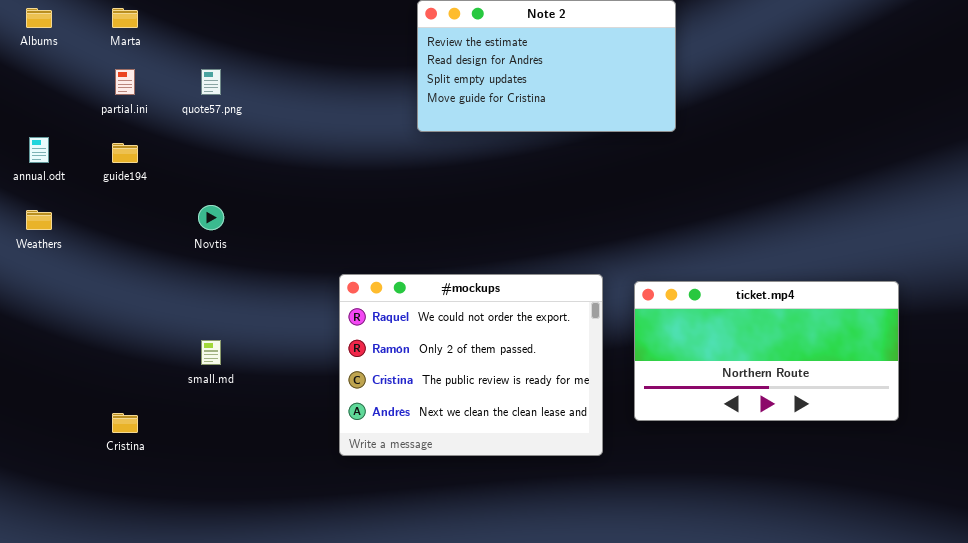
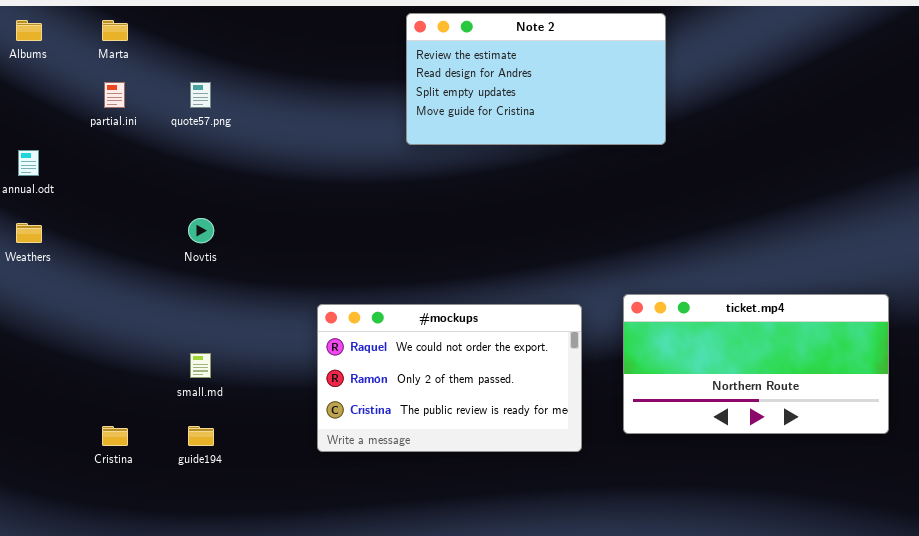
guide194: [112,143,138,163] -> [188,426,214,446], moved
#mockups: [339,274,603,456] -> [317,304,582,452], moved, resized

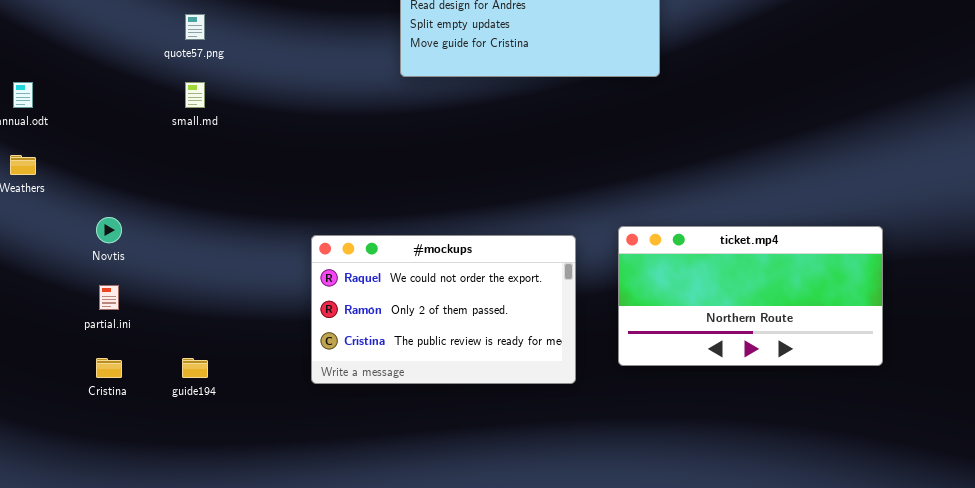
partial.ini: [104,82,125,108] -> [99,285,119,310], moved
Novtis: [188,218,214,243] -> [96,217,122,243], moved
small.md: [190,353,211,378] -> [185,82,205,108], moved

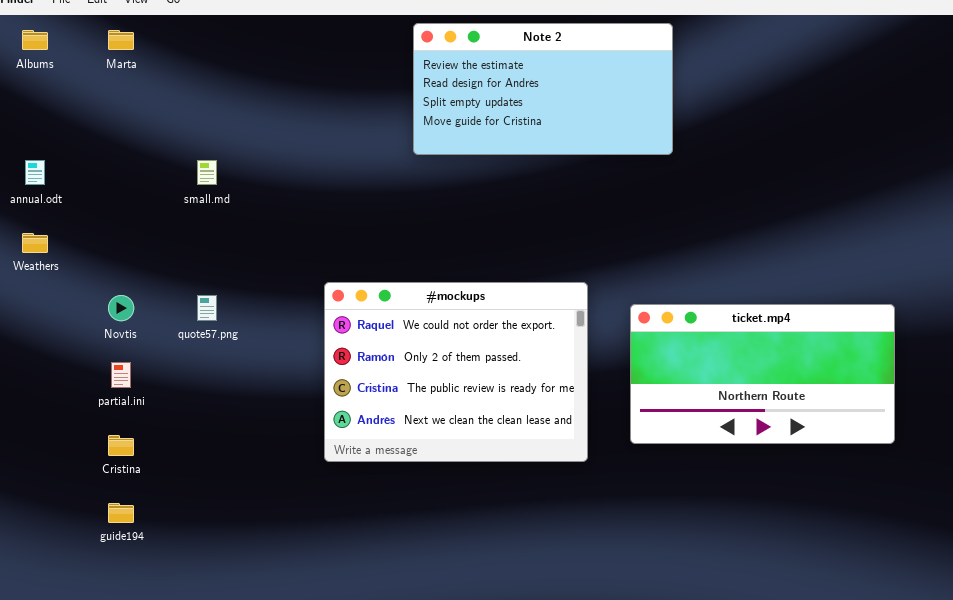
quote57.png: [185,14,205,40] -> [197,295,217,321], moved
#mockups: [311,235,576,384] -> [324,282,588,462], resized
guide194: [182,358,208,378] -> [108,503,134,523], moved

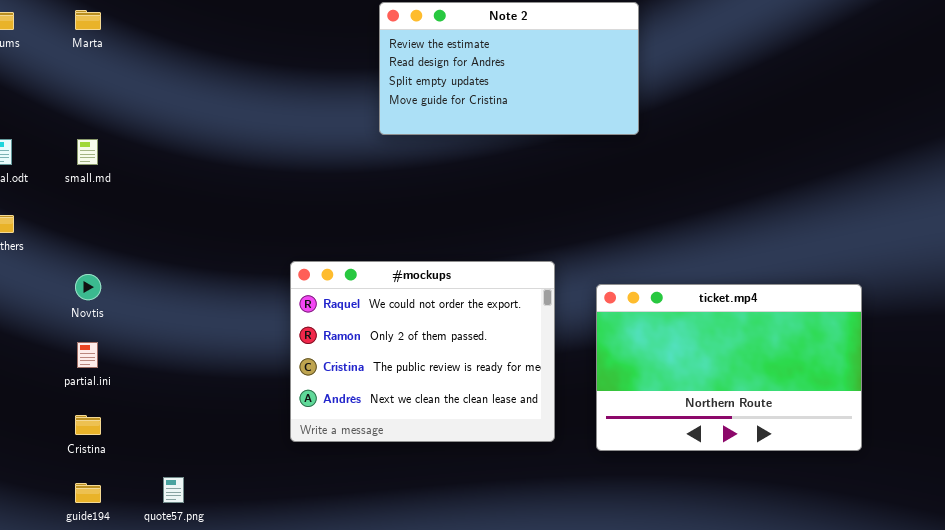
small.md: [197,160,217,185] -> [77,139,98,165], moved
quote57.png: [197,295,217,321] -> [163,477,184,503], moved
ticket.mp4: [630,304,895,444] -> [596,284,862,451], resized

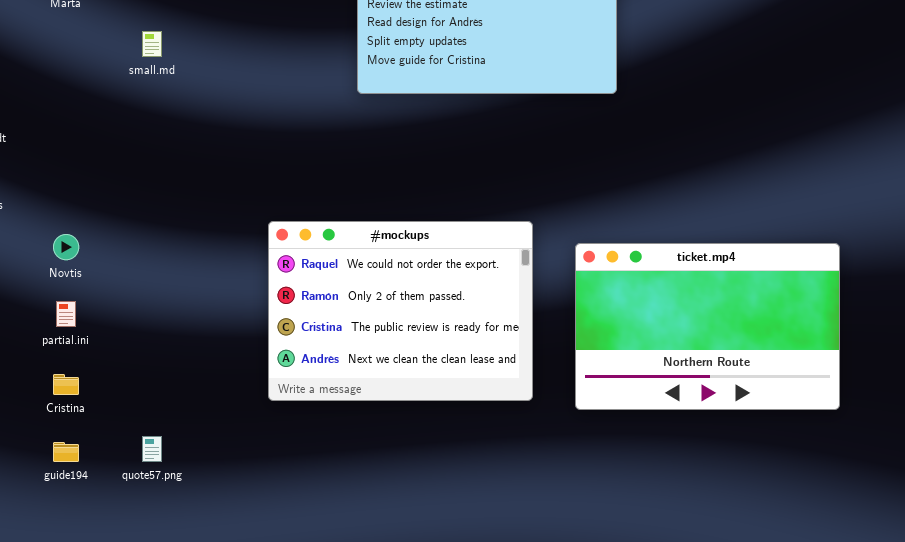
small.md: [77,139,98,165] -> [142,31,162,57], moved

